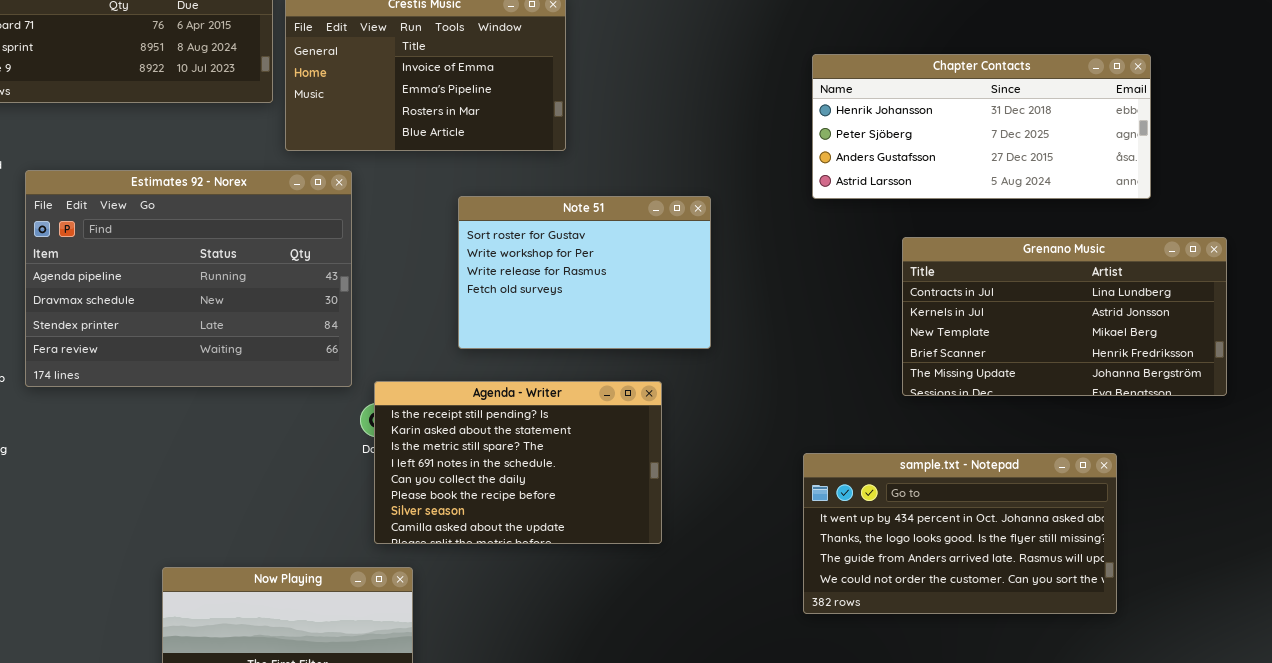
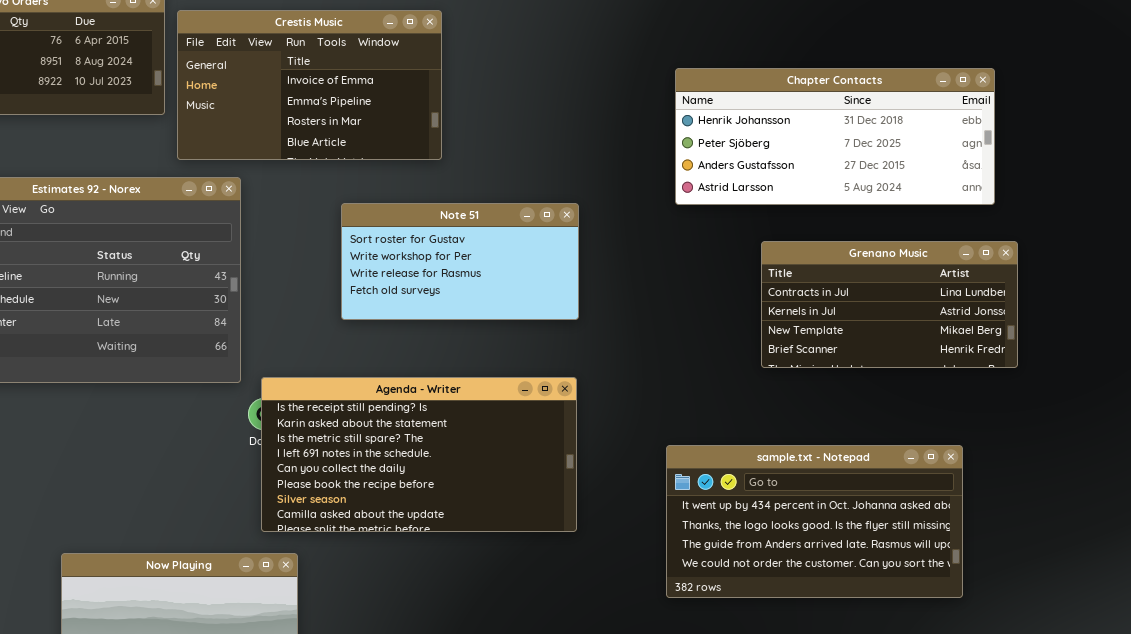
Note 51: [458,196,711,349] -> [341,203,579,320], resized
Grenano Music: [902,237,1227,396] -> [761,241,1018,368], resized
Agenda - Writer: [374,381,662,544] -> [261,377,577,532], resized

